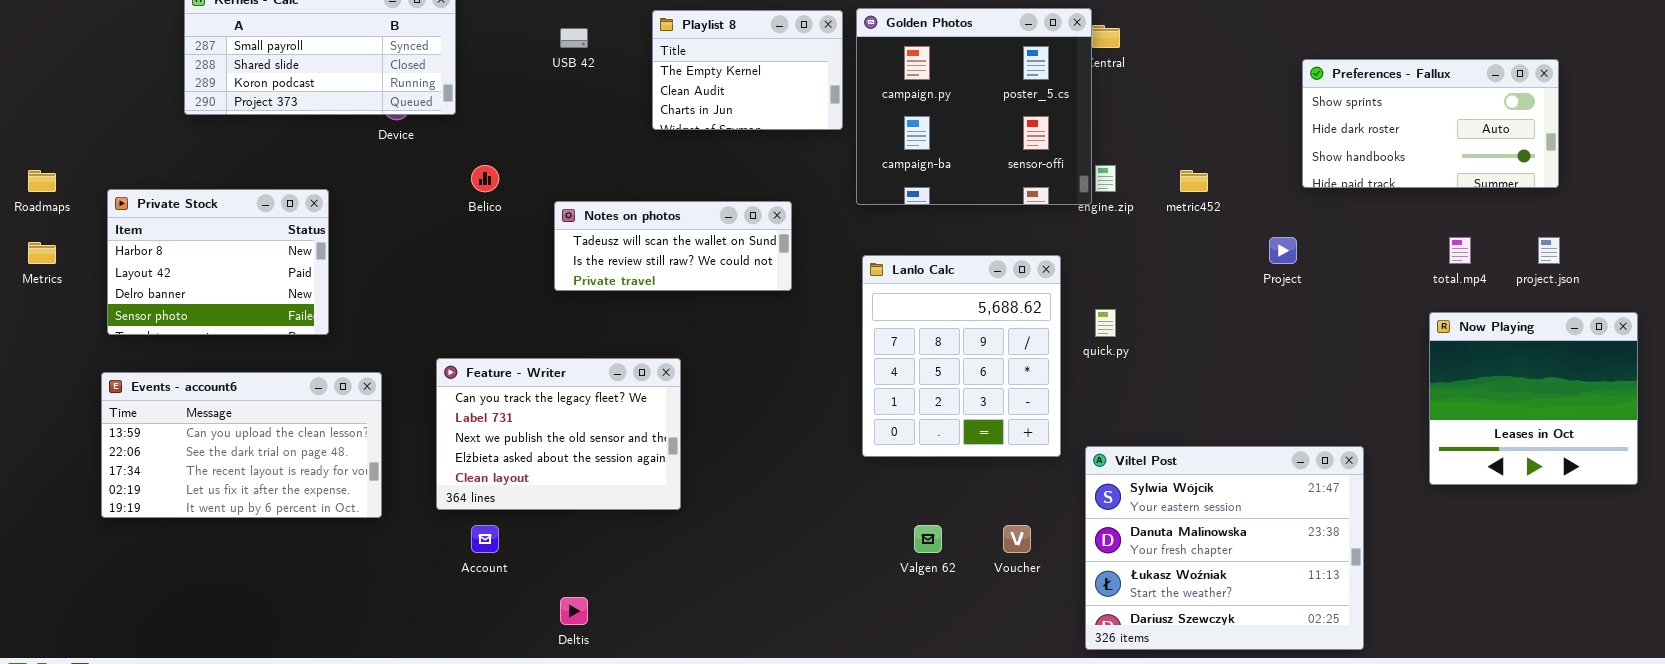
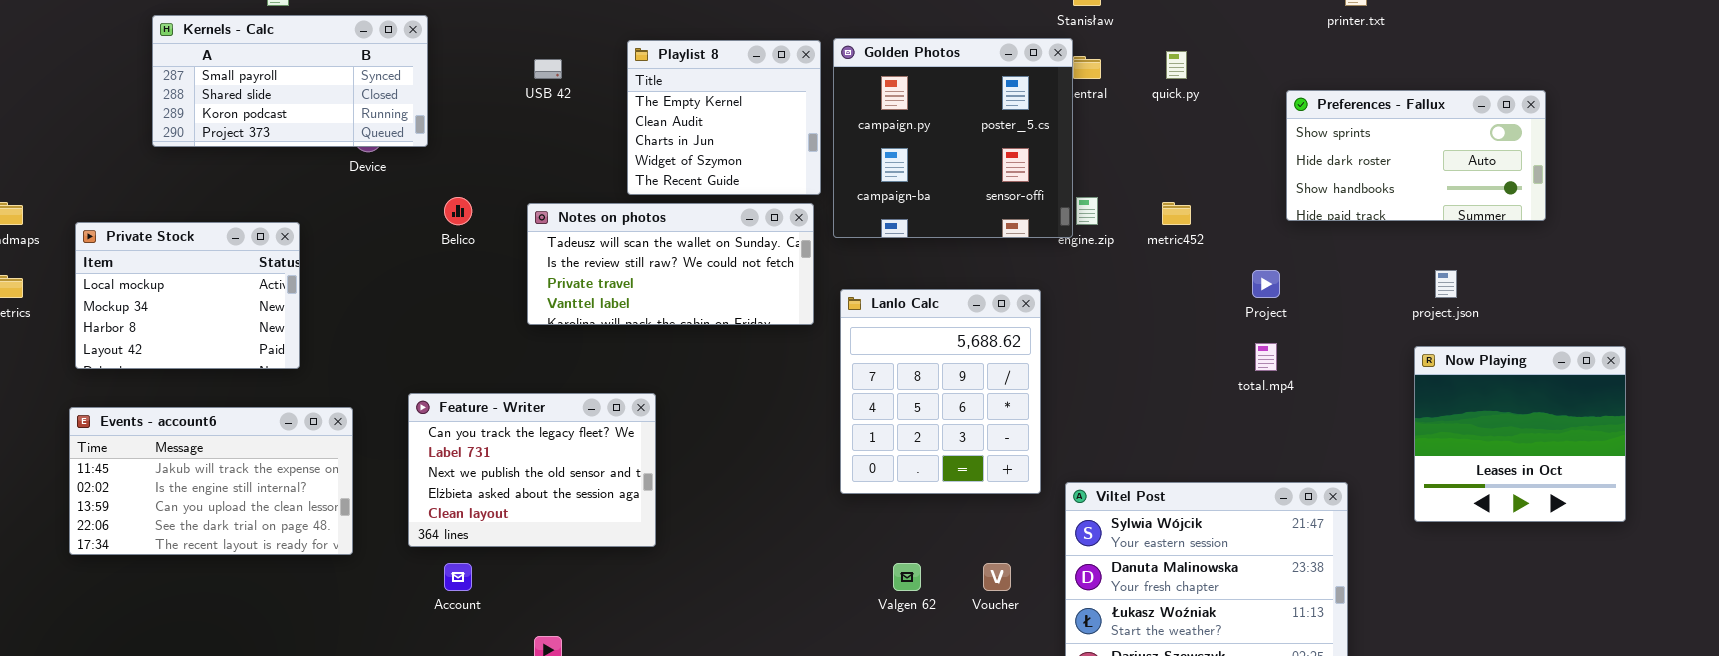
Playlist 8: [652,10,843,130] -> [627,40,821,195], resized
Private Stock: [107,189,329,335] -> [75,222,300,369], scrolled up 2 rows
Notes on photos: [554,201,792,291] -> [527,203,814,325], resized
total.mp4: [1449,237,1471,264] -> [1255,343,1277,371], moved
project.json: [1538,237,1560,264] -> [1435,270,1457,298], moved
quick.py: [1095,309,1116,337] -> [1166,51,1187,79], moved
Events - account6: [101,372,382,518] -> [69,407,353,555], scrolled up 2 rows

